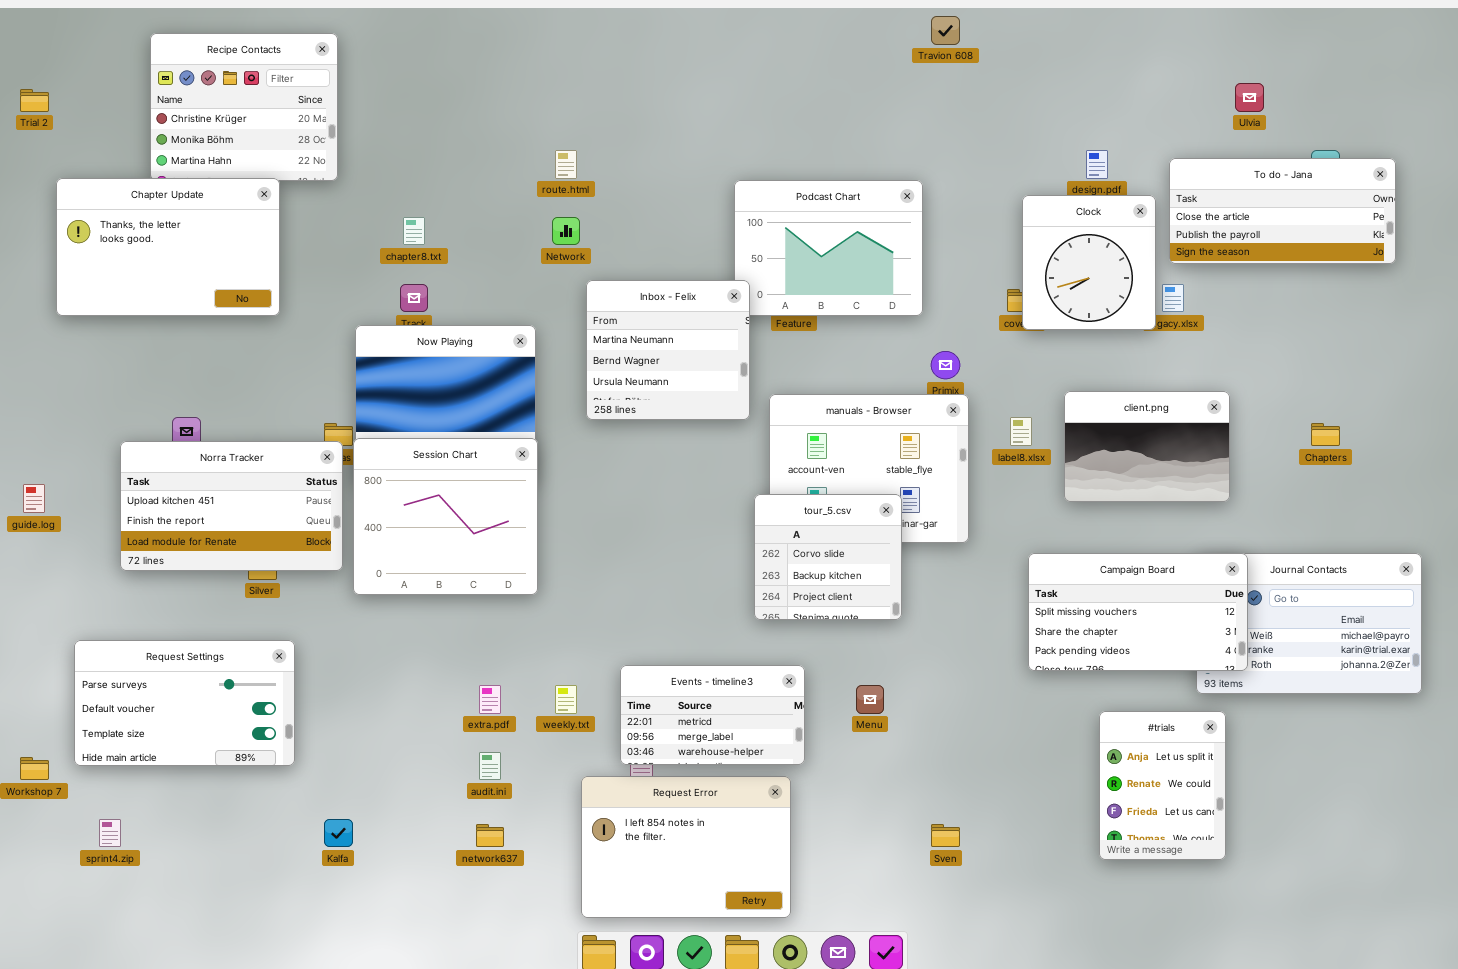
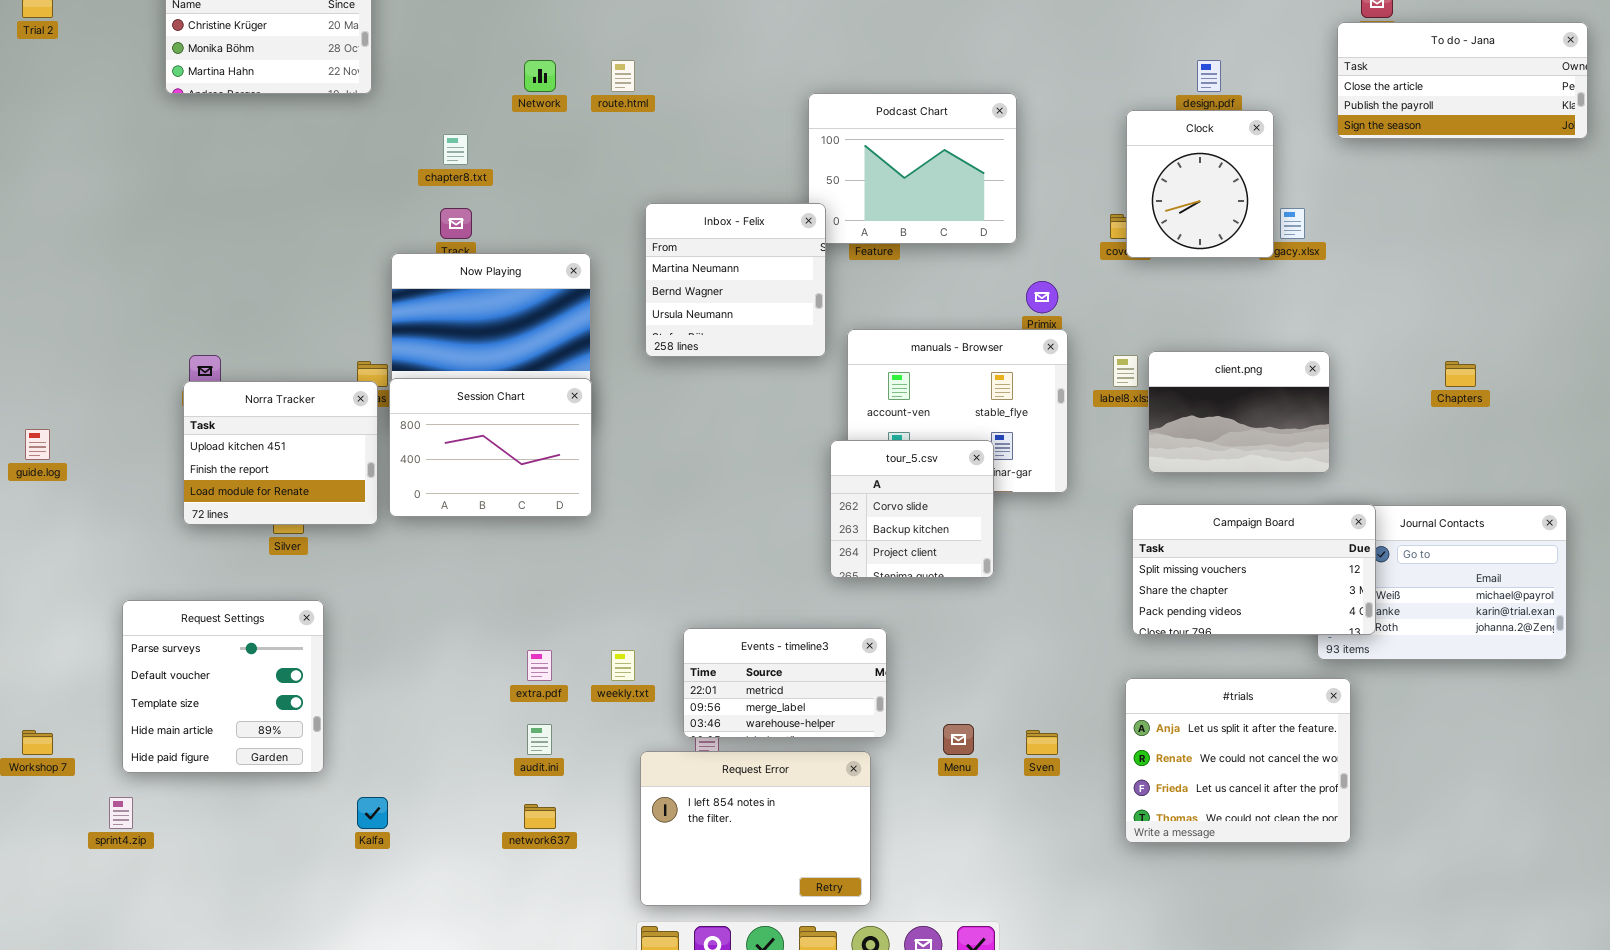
To do - Jana: [1169,158,1396,264] -> [1337,22,1588,139], moved
Chapter Update: [56,178,280,316] -> none, closed
Network: [552,217,580,245] -> [524,60,556,92], moved
client.png: [1064,391,1230,502] -> [1148,351,1330,473], moved
Session Chart: [353,438,538,595] -> [389,378,592,517], resized
Norra Tracker: [120,441,343,571] -> [183,381,378,525], resized
Request Settings: [74,640,295,766] -> [122,600,324,773], resized
Menu: [856,685,884,714] -> [943,724,974,755], moved
#trials: [1099,711,1226,860] -> [1125,678,1351,843], resized
Sven: [931,824,960,847] -> [1026,730,1058,755], moved

